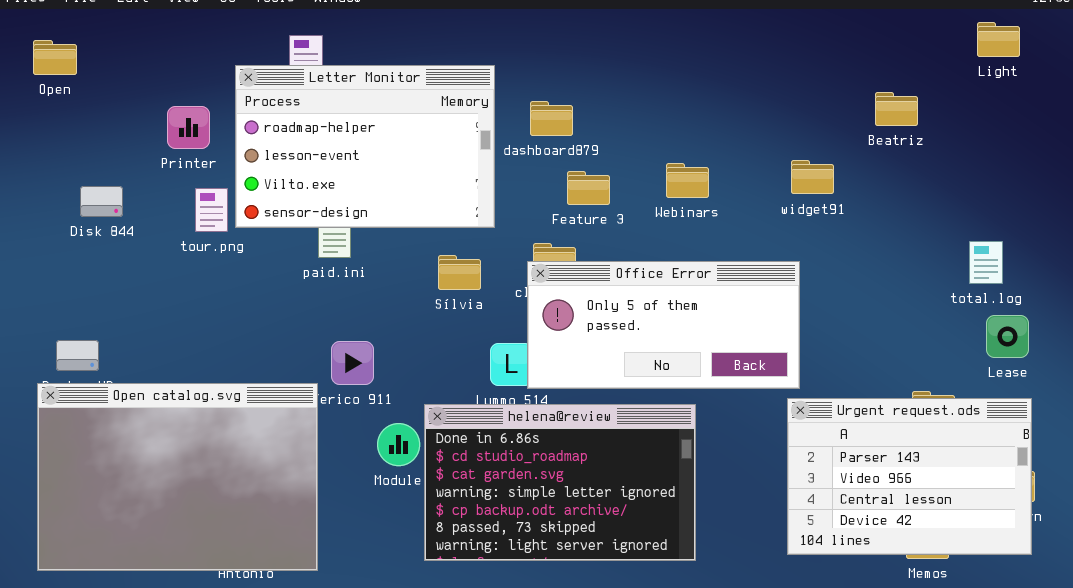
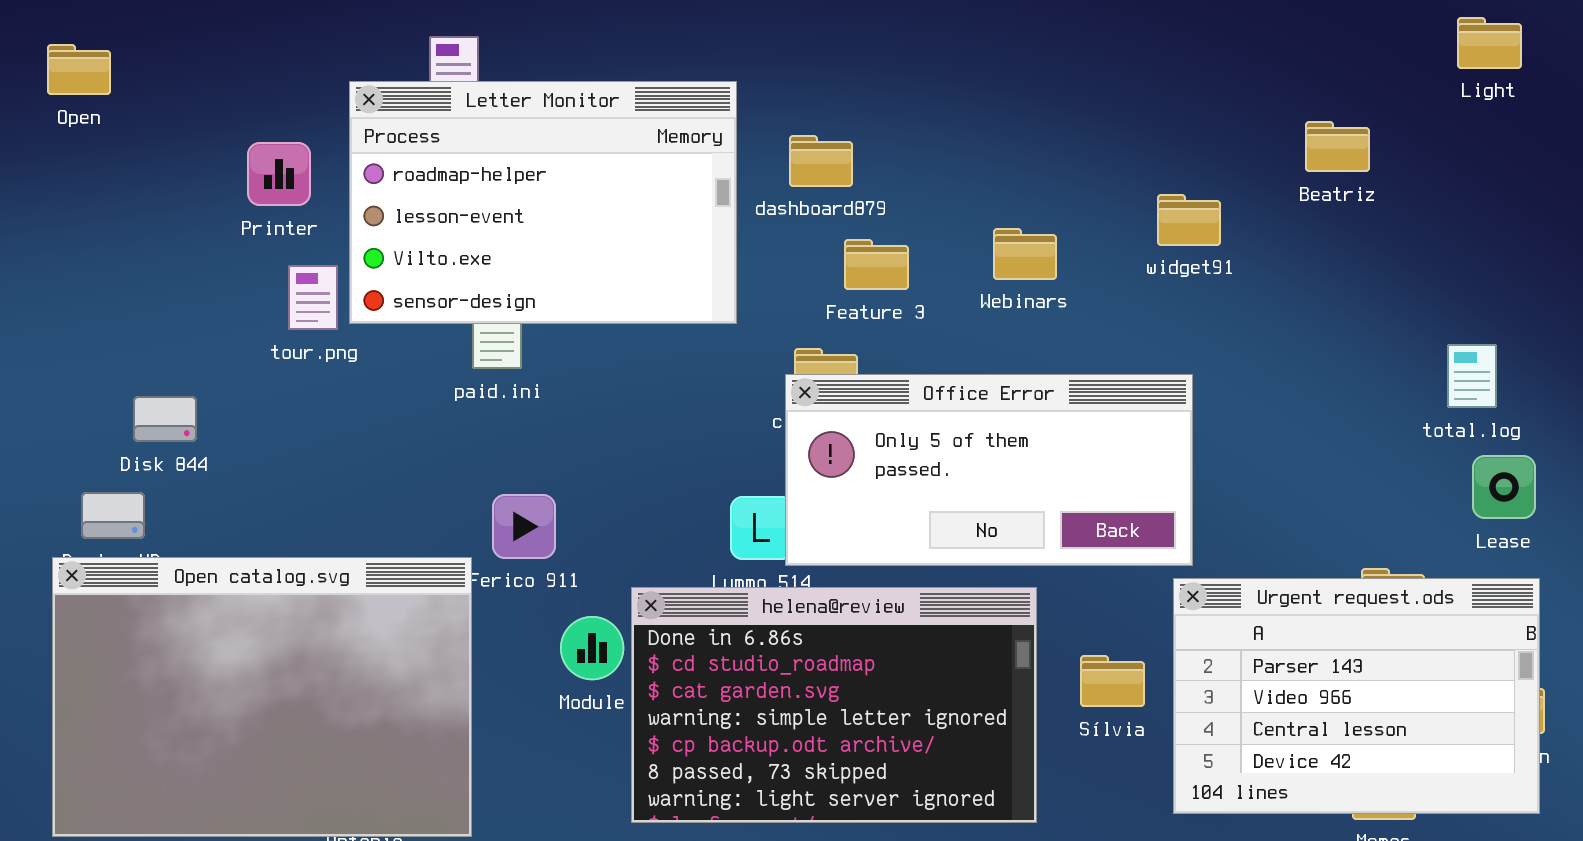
widget91: [791,160,834,194] -> [1157,194,1221,246], moved
Disk 844: [80,186,123,217] -> [133,396,197,442], moved
Sílvia: [438,255,481,290] -> [1080,655,1145,707], moved

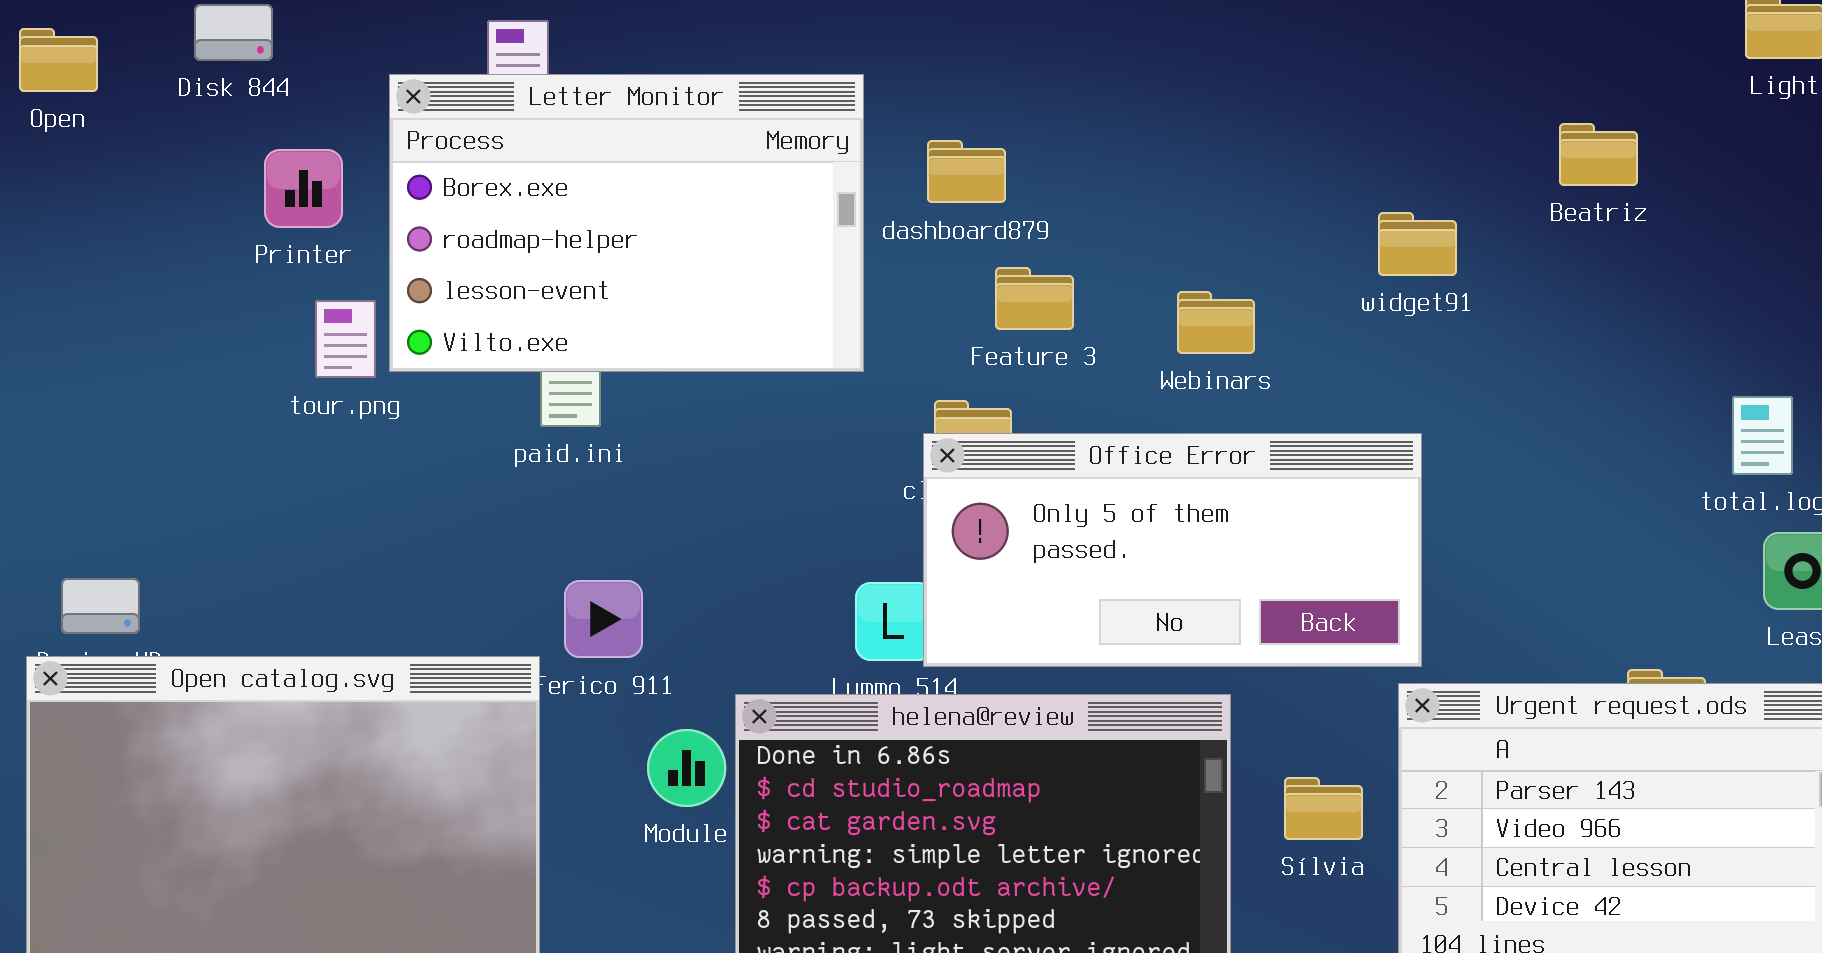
Letter Monitor: [349,81,737,324] -> [389,74,864,372], scrolled up 1 row
Webinars: [993,228,1057,280] -> [1177,291,1255,354], moved
Disk 844: [133,396,197,442] -> [194,4,273,61], moved

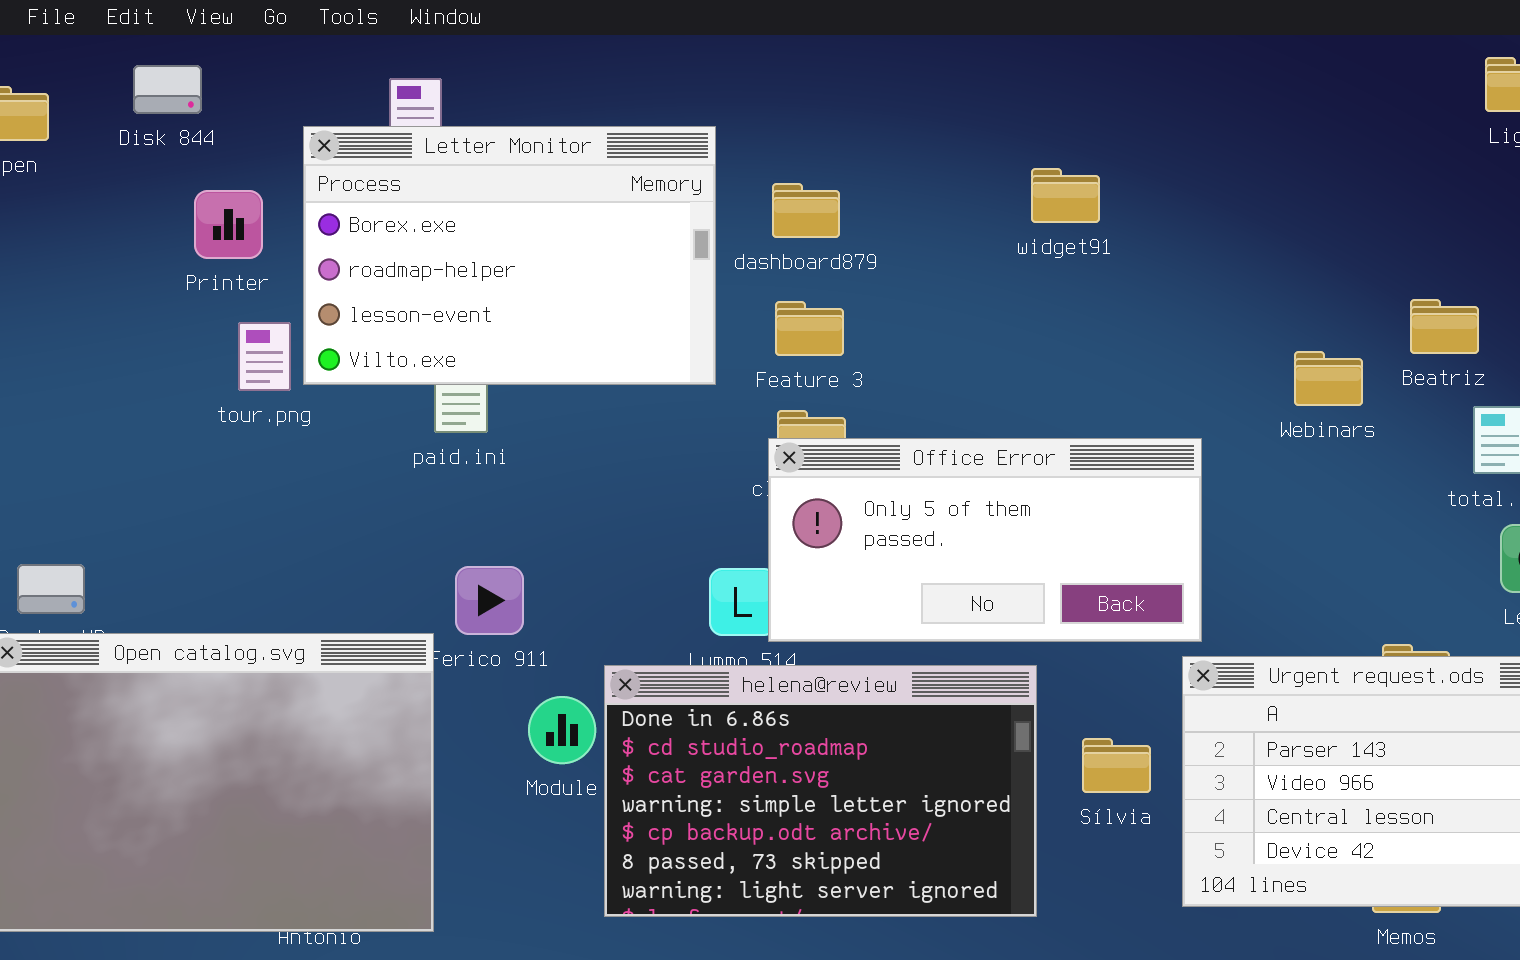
Beatriz: [1559,123,1638,186] -> [1410,299,1479,354], moved
widget91: [1378,212,1457,276] -> [1031,168,1100,223], moved
Feature 3: [995,267,1074,330] -> [775,301,844,356], moved
Webinars: [1177,291,1255,354] -> [1294,351,1363,406], moved

